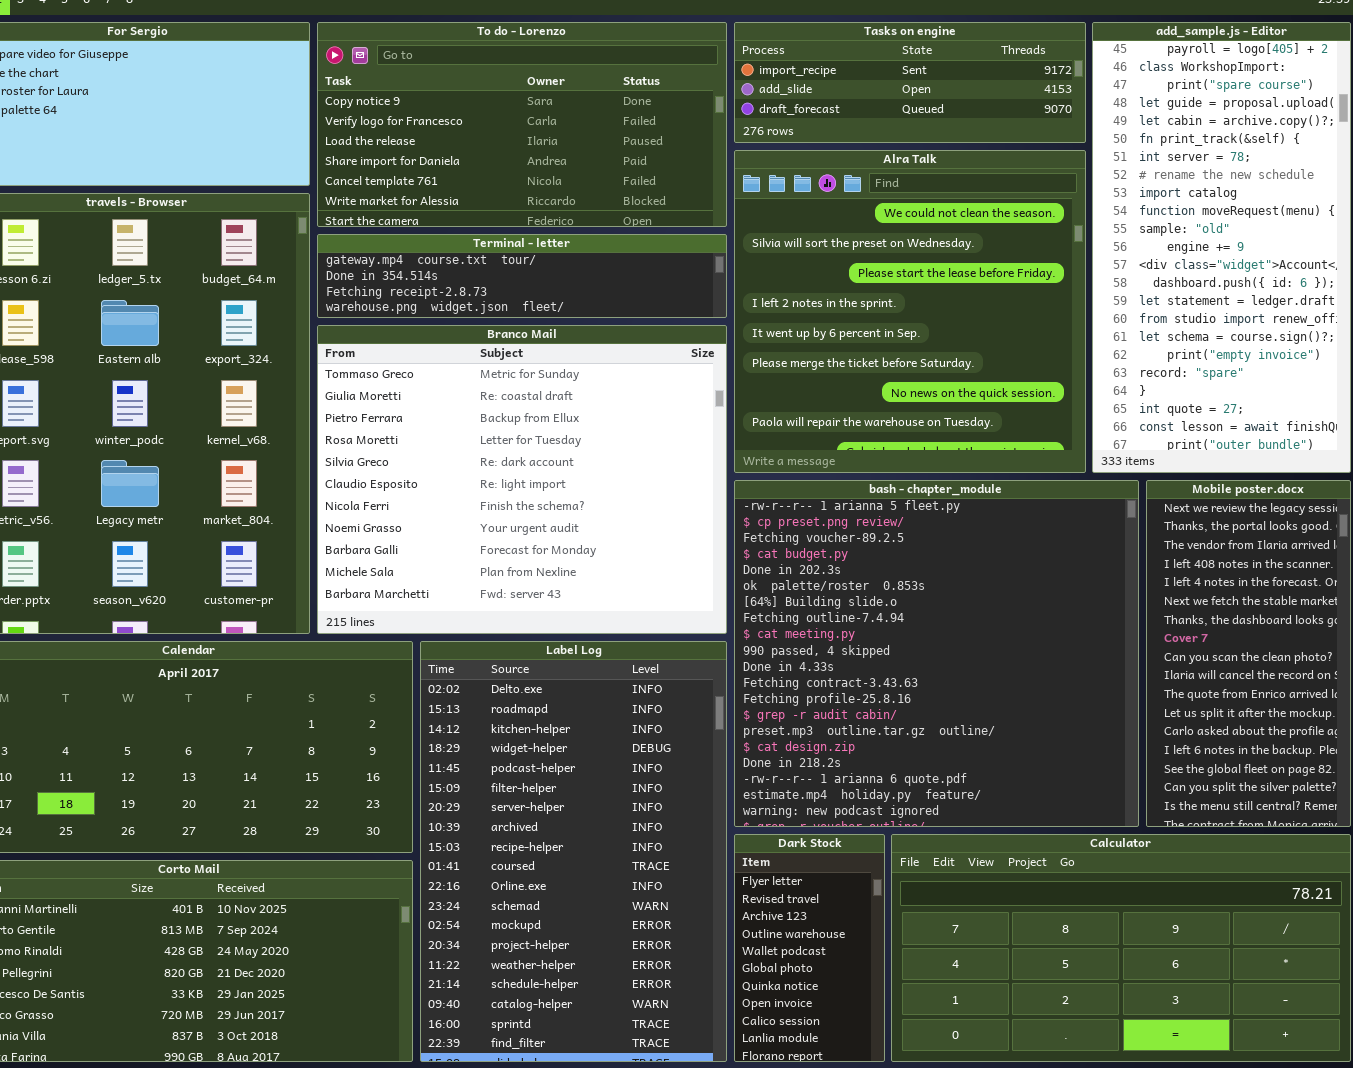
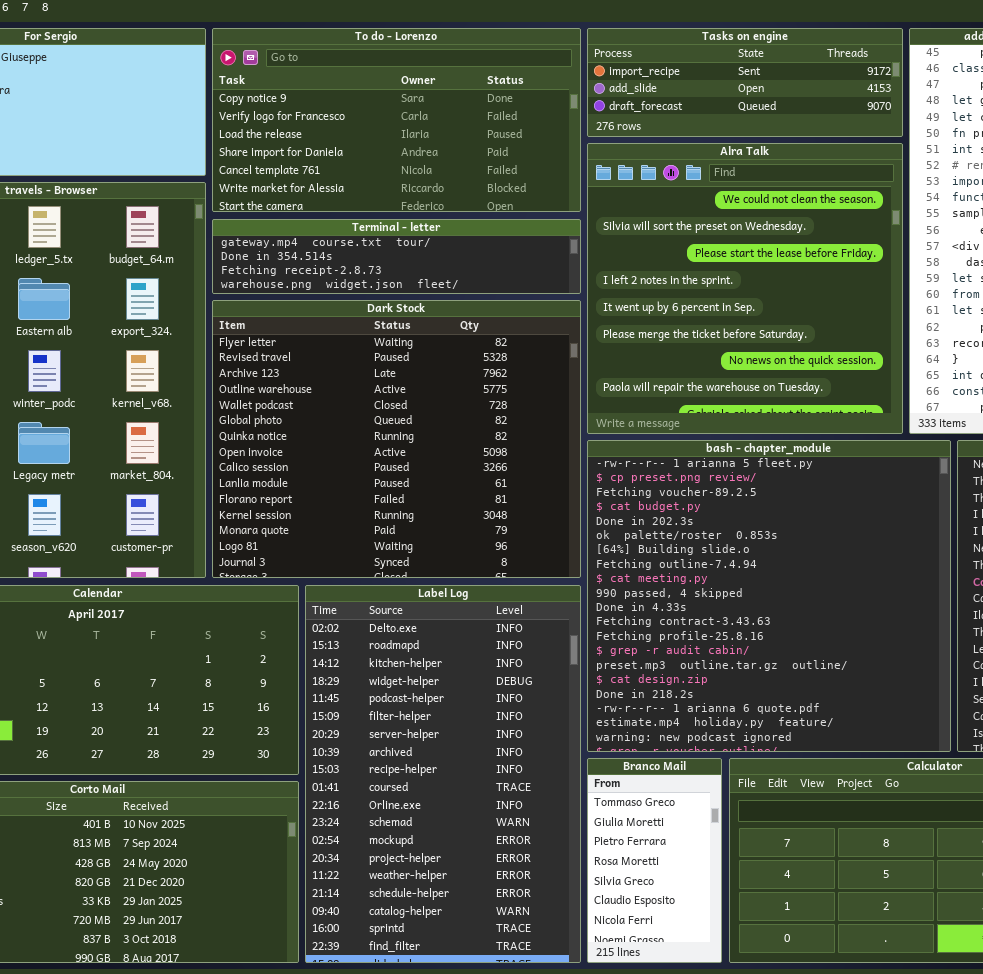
Branco Mail: [317,325,727,634] -> [587,758,722,963], moved, resized
Dark Stock: [734,834,885,1062] -> [212,300,581,578], moved, resized

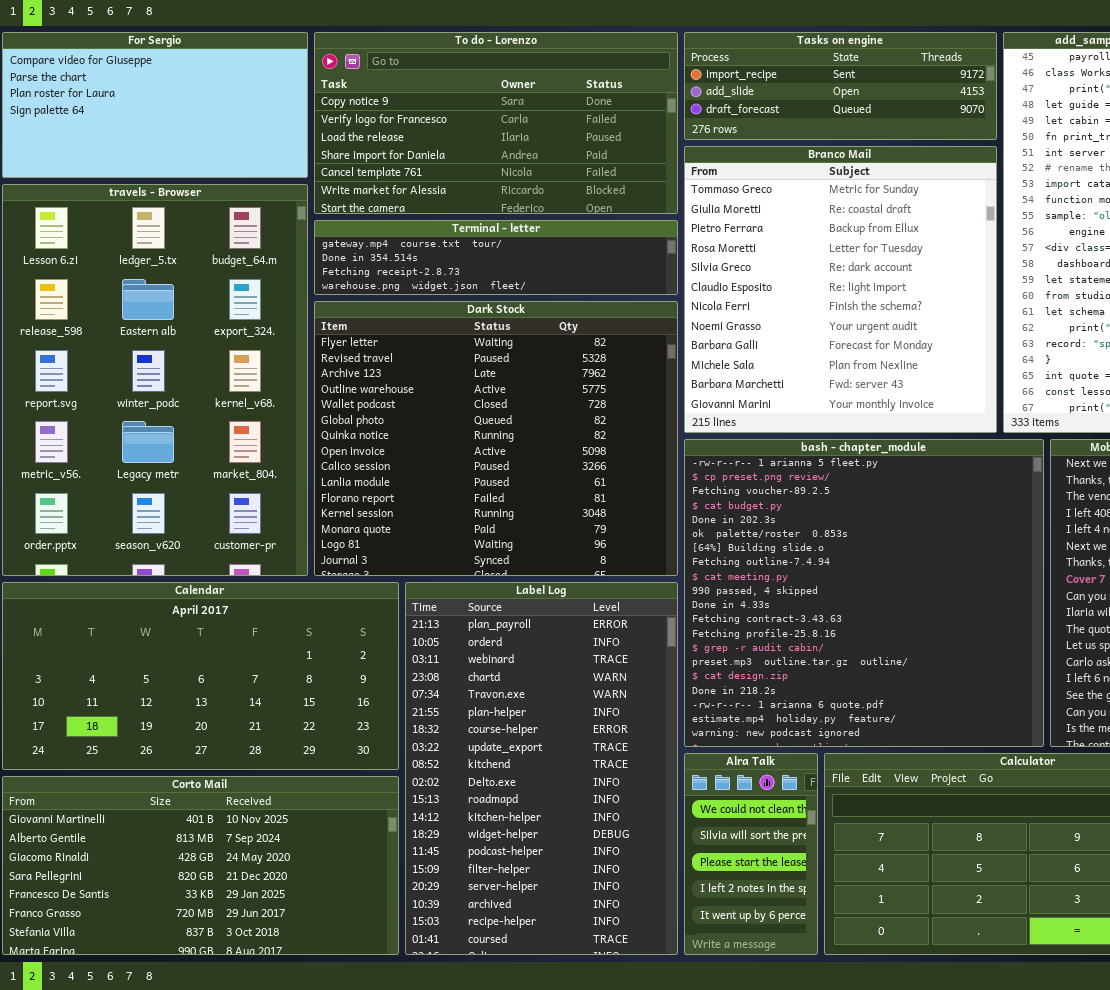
Alra Talk: [587,143,903,434] -> [684,753,818,955], moved, resized
Label Log: [305,585,581,963] -> [405,582,678,955], scrolled up 9 rows
Branco Mail: [587,758,722,963] -> [684,146,997,433], moved, resized

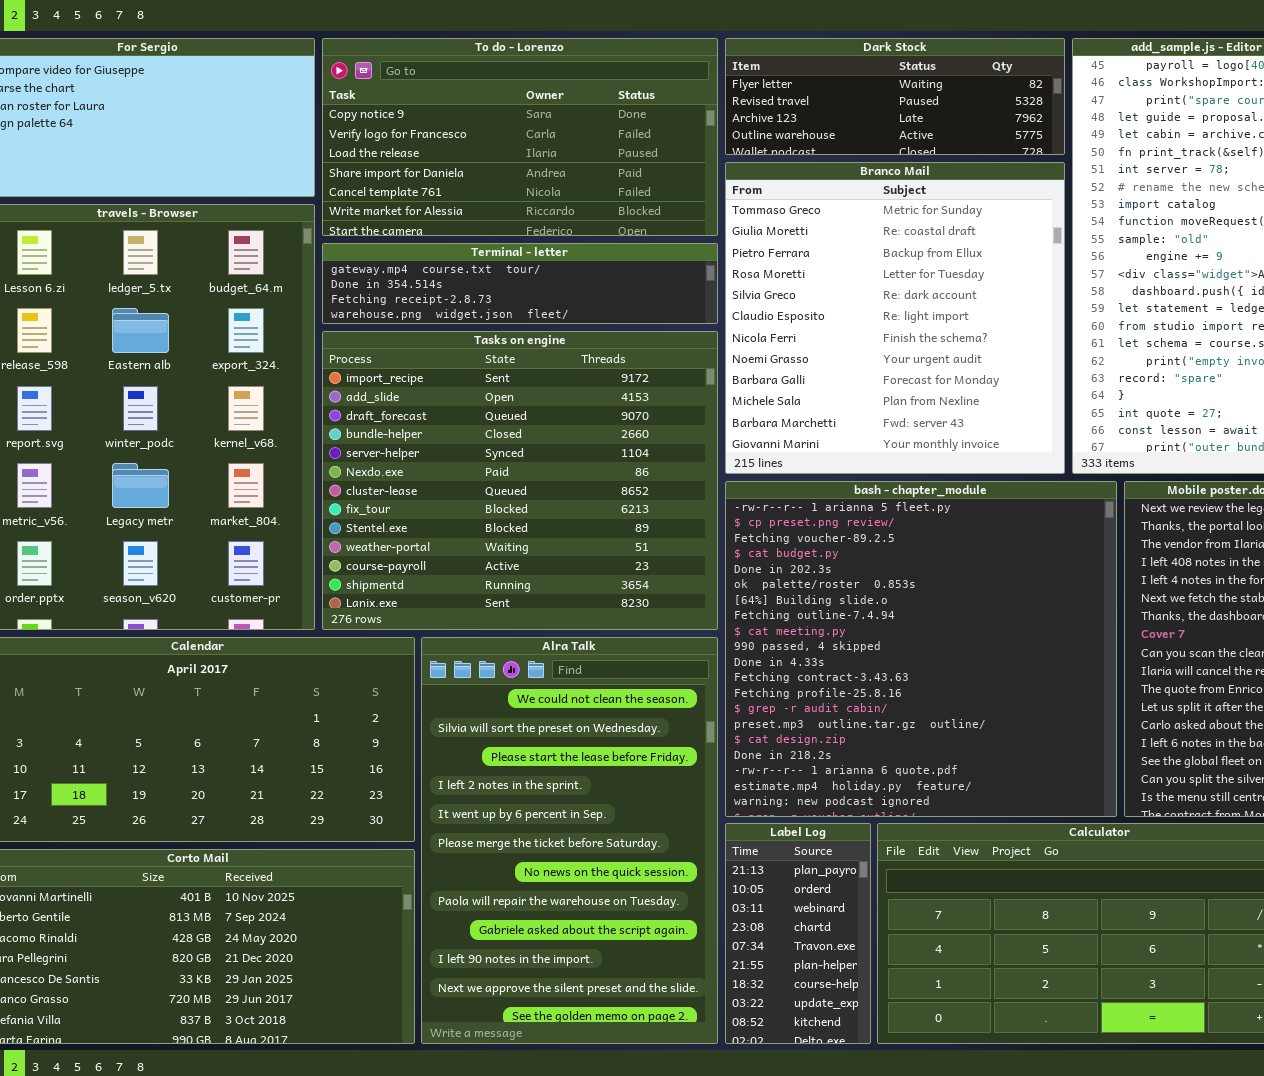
Tasks on engine: [684,32,997,140] -> [322,331,718,630], moved, resized
Dark Stock: [314,301,678,576] -> [725,38,1065,155], moved, resized
Label Log: [405,582,678,955] -> [725,823,871,1044], moved, resized
Alra Talk: [684,753,818,955] -> [421,637,718,1044], moved, resized

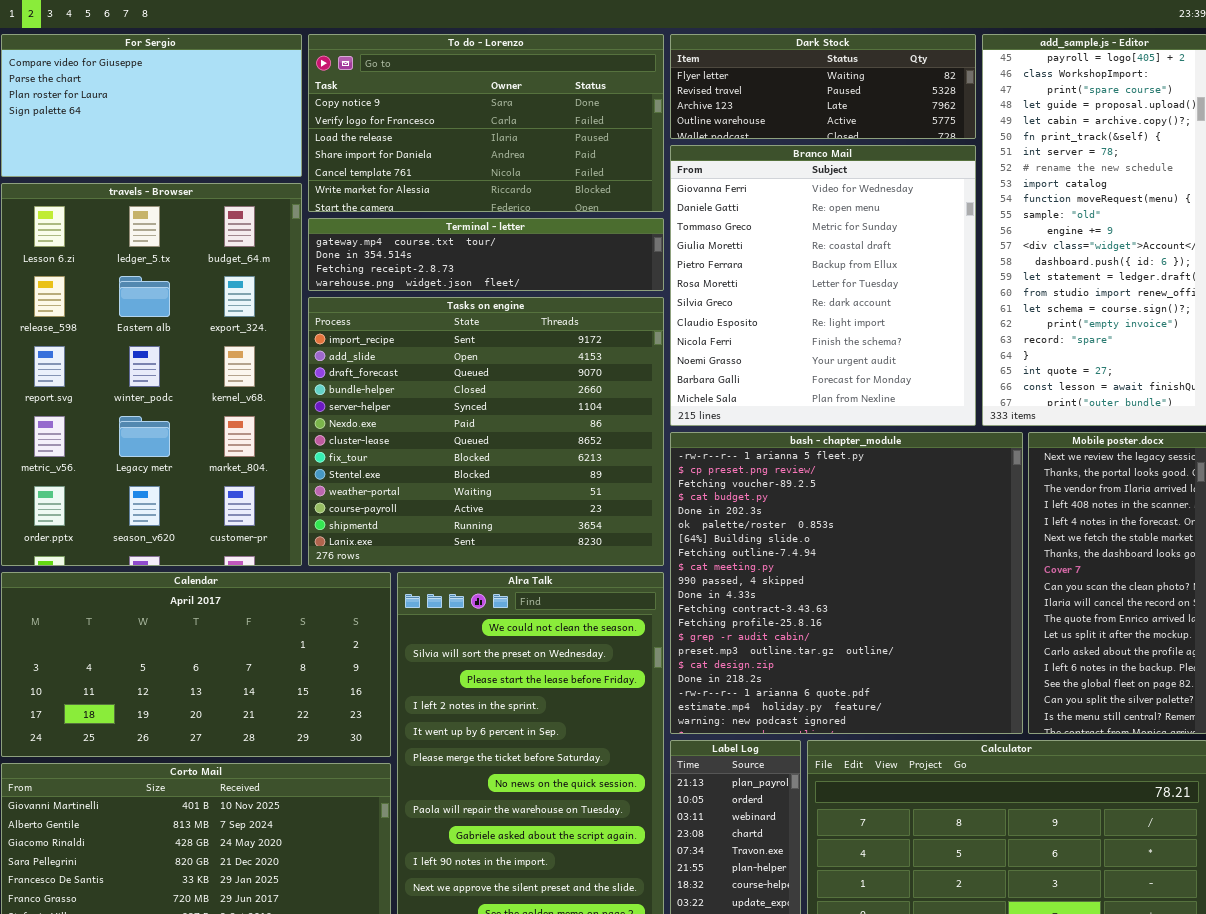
Branco Mail: [725,162,1065,474] -> [670,145,976,426], scrolled up 2 rows

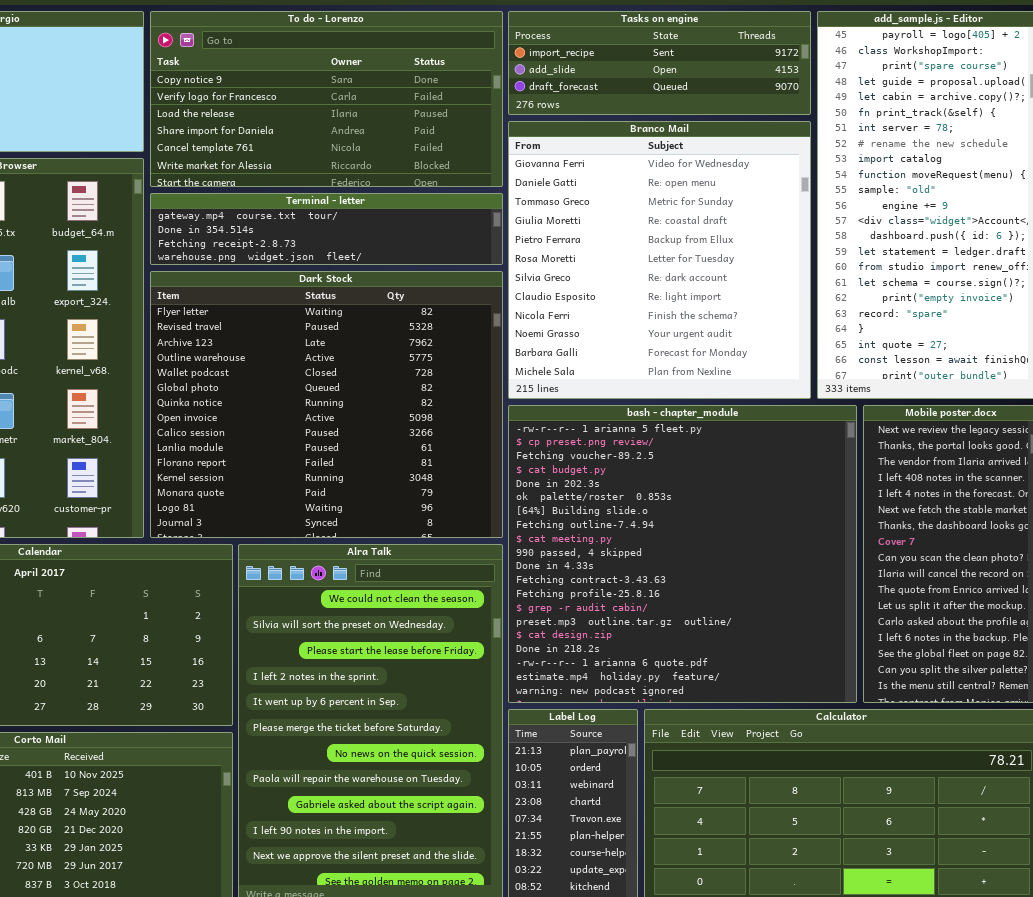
Dark Stock: [670,34,976,139] -> [150,271,503,538], moved, resized
Tasks on engine: [308,297,664,566] -> [508,11,811,115], moved, resized

